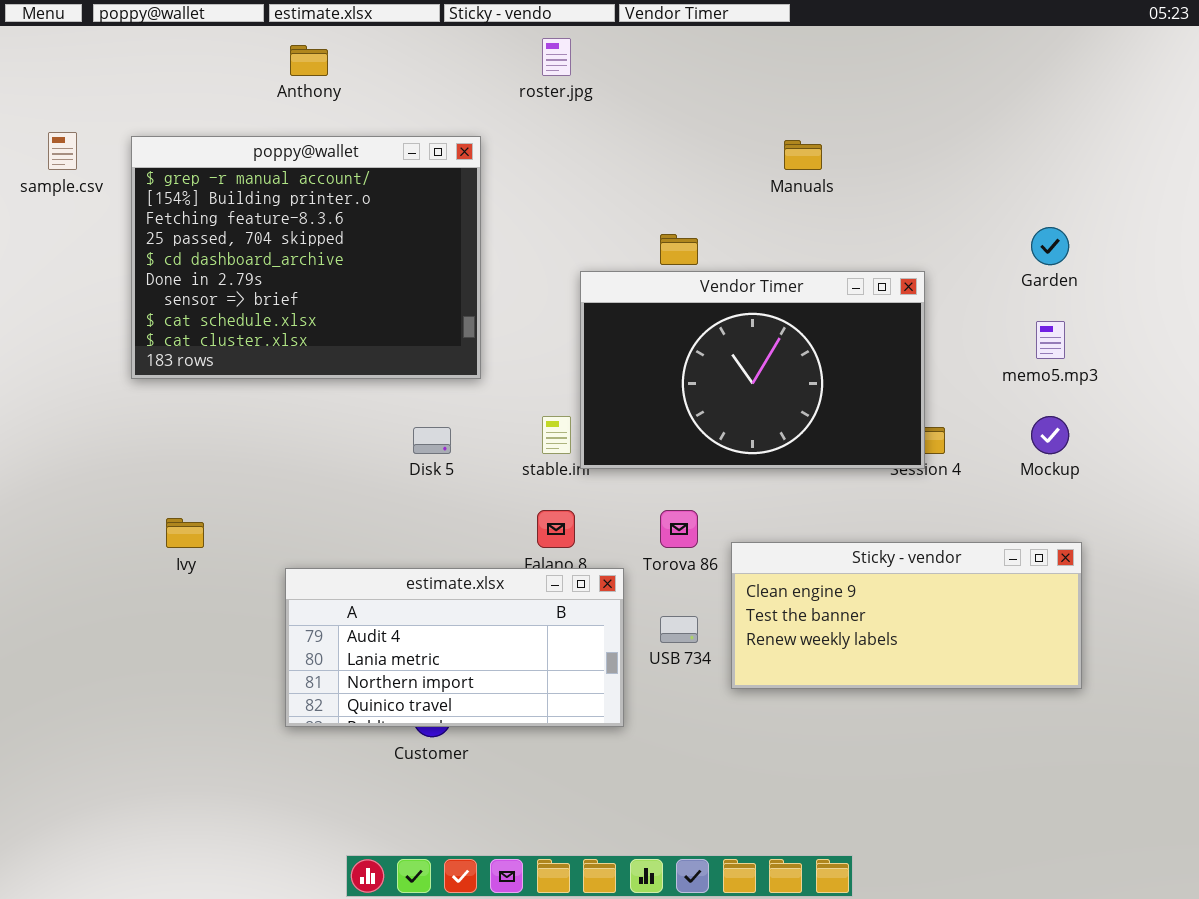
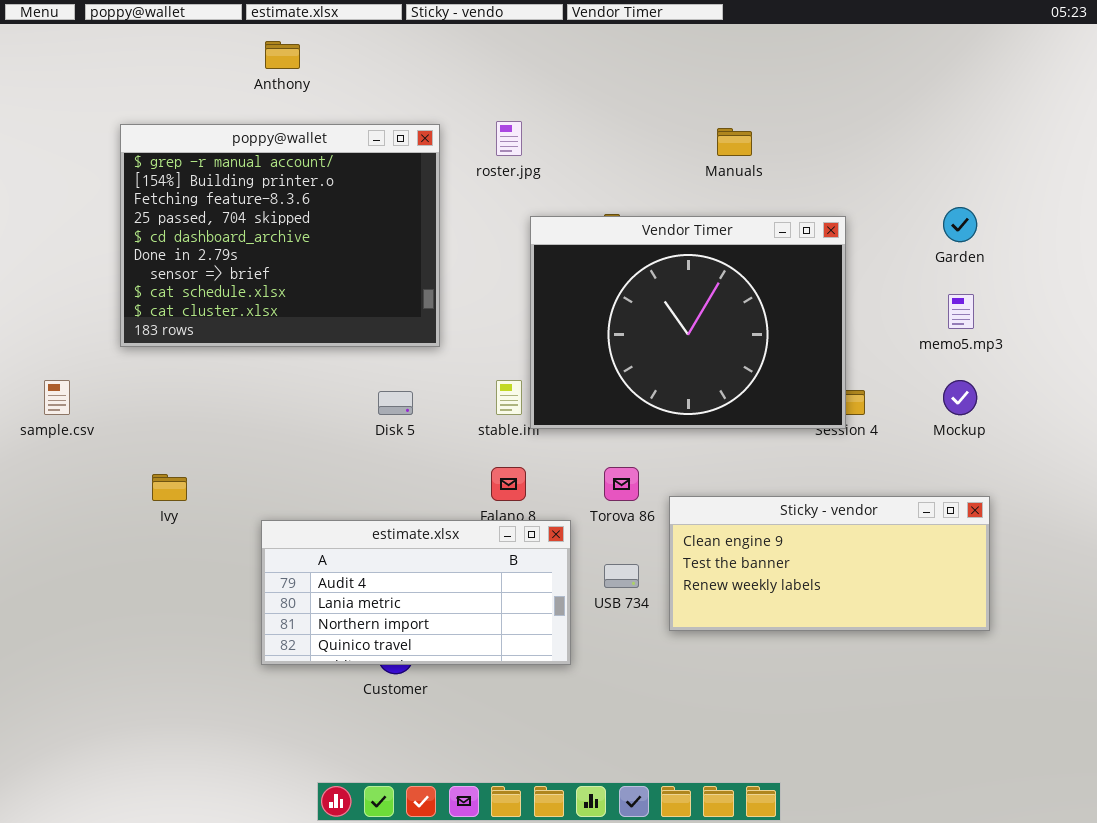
roster.jpg: [542,38,571,76] -> [496,121,522,156], moved
sample.csv: [48,132,77,170] -> [44,380,70,415], moved
Vendor Timer: [580,271,925,469] -> [530,216,846,429], resized

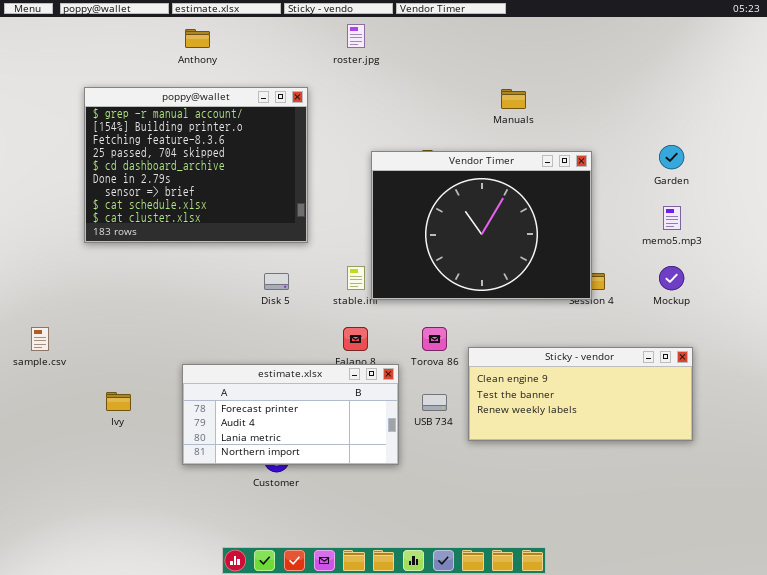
roster.jpg: [496,121,522,156] -> [347,24,365,48], moved
sample.csv: [44,380,70,415] -> [31,327,49,351], moved
Ivy: [152,474,187,501] -> [106,392,131,411], moved
estimate.xlsx: [261,520,571,665] -> [182,364,399,465], scrolled up 1 row

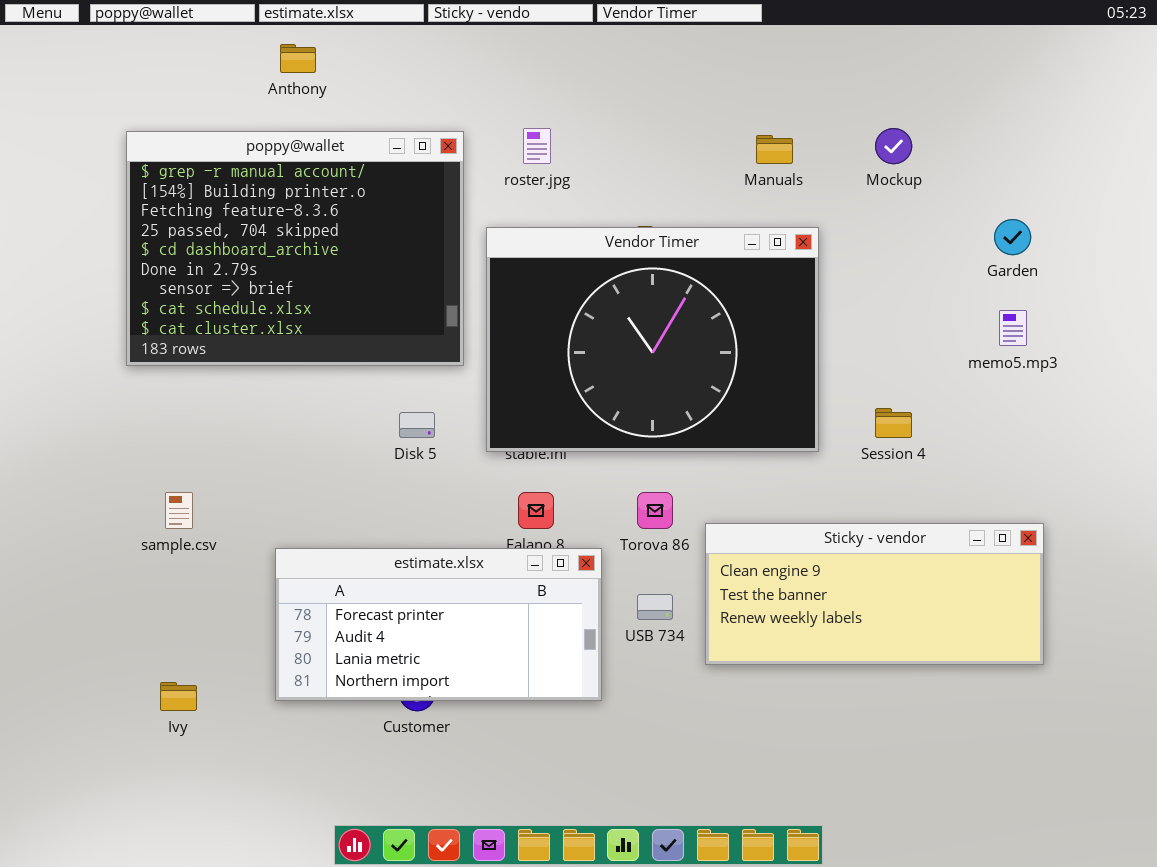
roster.jpg: [347,24,365,48] -> [523,128,551,164], moved
Vendor Timer: [371,151,592,300] -> [486,227,819,452], moved
Mockup: [659,266,684,290] -> [875,128,912,164], moved
sample.csv: [31,327,49,351] -> [165,492,193,529], moved
Ivy: [106,392,131,411] -> [160,682,197,711], moved

